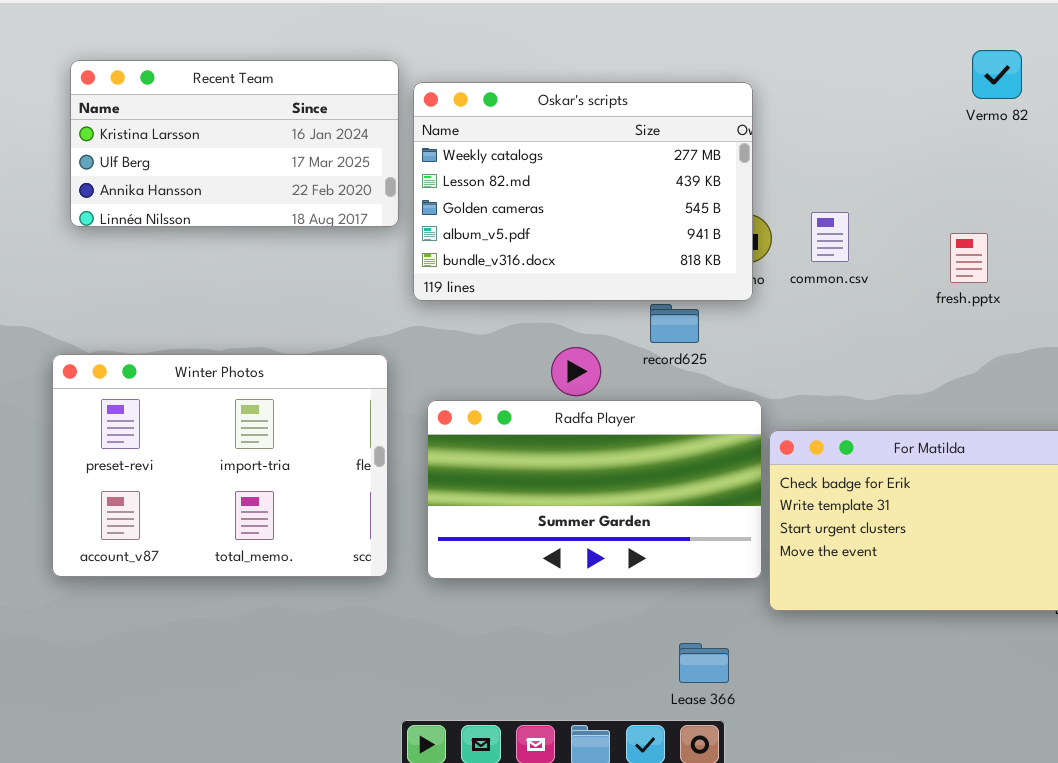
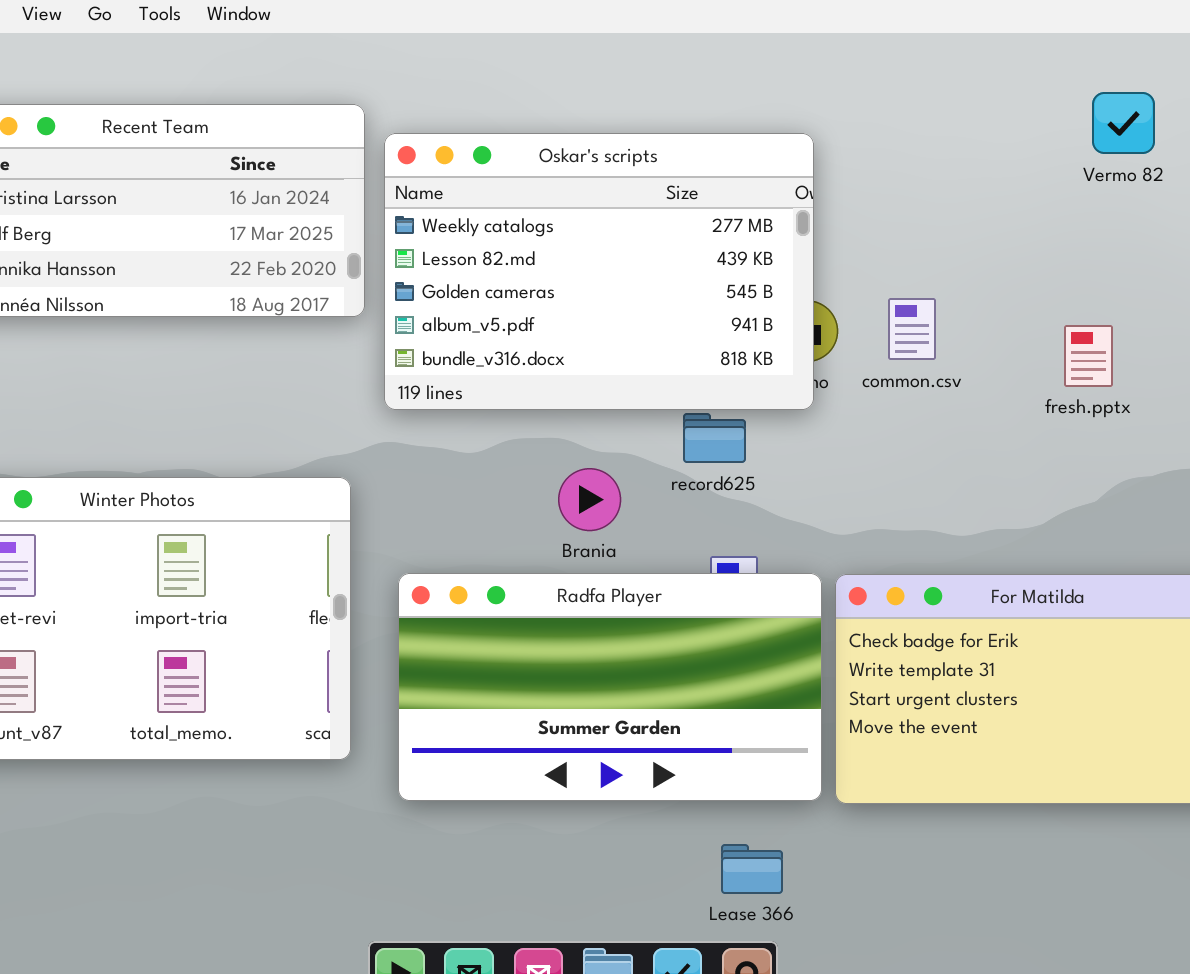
Radfa Player: [427,400,762,579] -> [398,573,822,801], moved

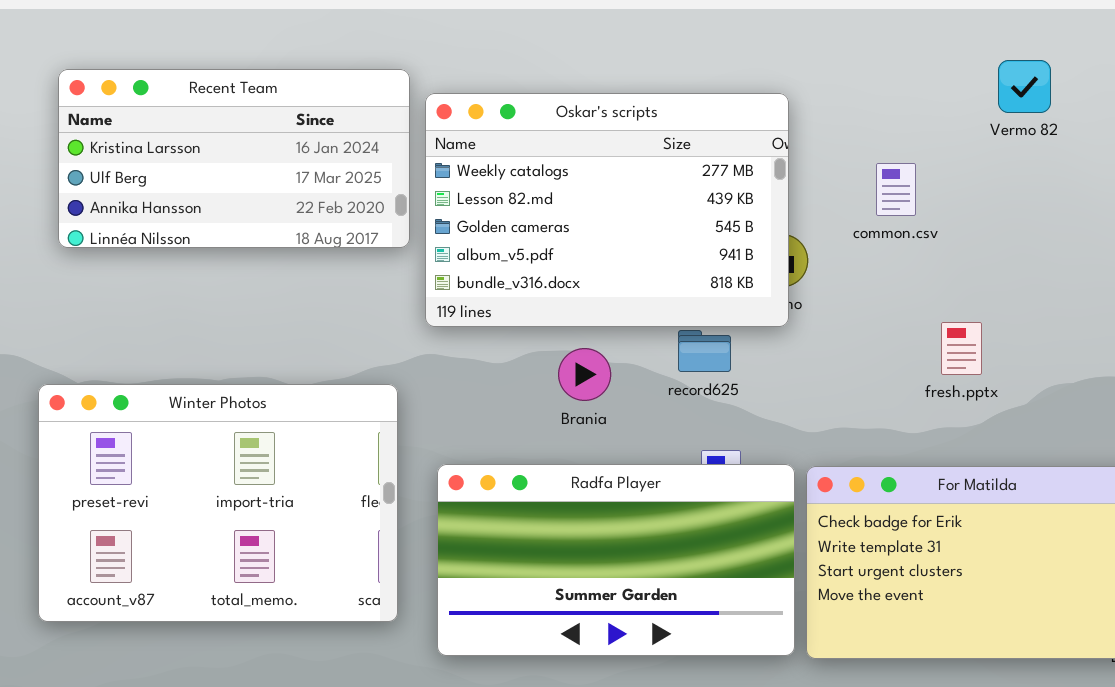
Vermo 82: [1092,92,1155,154] -> [998,60,1051,113], moved
common.csv: [888,298,936,360] -> [876,163,916,216], moved
fresh.pptx: [1064,325,1113,387] -> [941,322,982,375], moved
Brania: [558,468,621,531] -> [558,348,611,401], moved

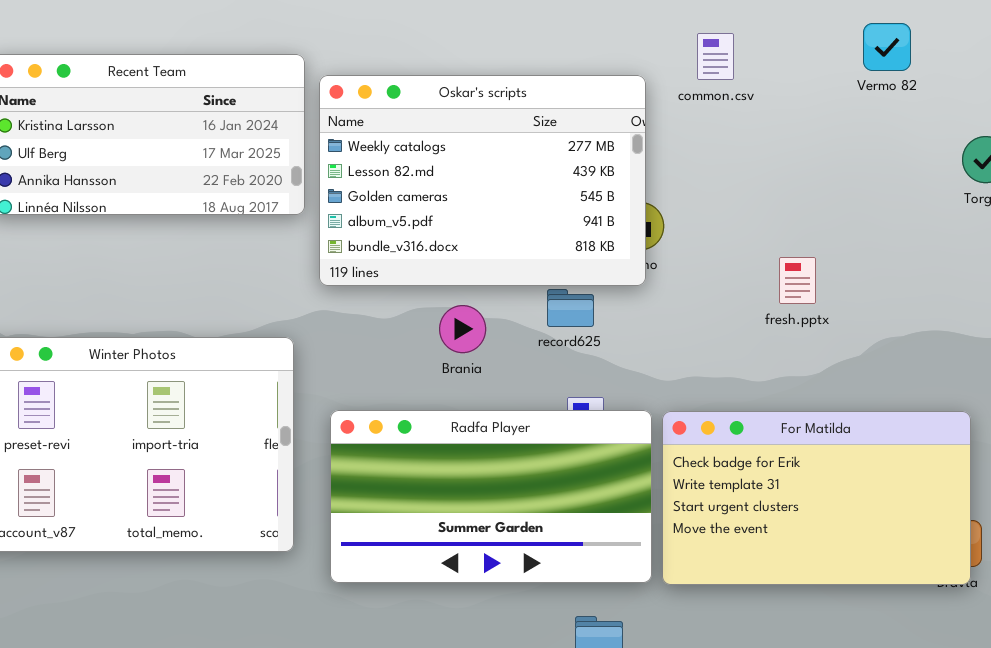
Vermo 82: [998,60,1051,113] -> [863,23,911,71], moved
common.csv: [876,163,916,216] -> [697,33,734,80], moved
fresh.pptx: [941,322,982,375] -> [779,257,816,304], moved

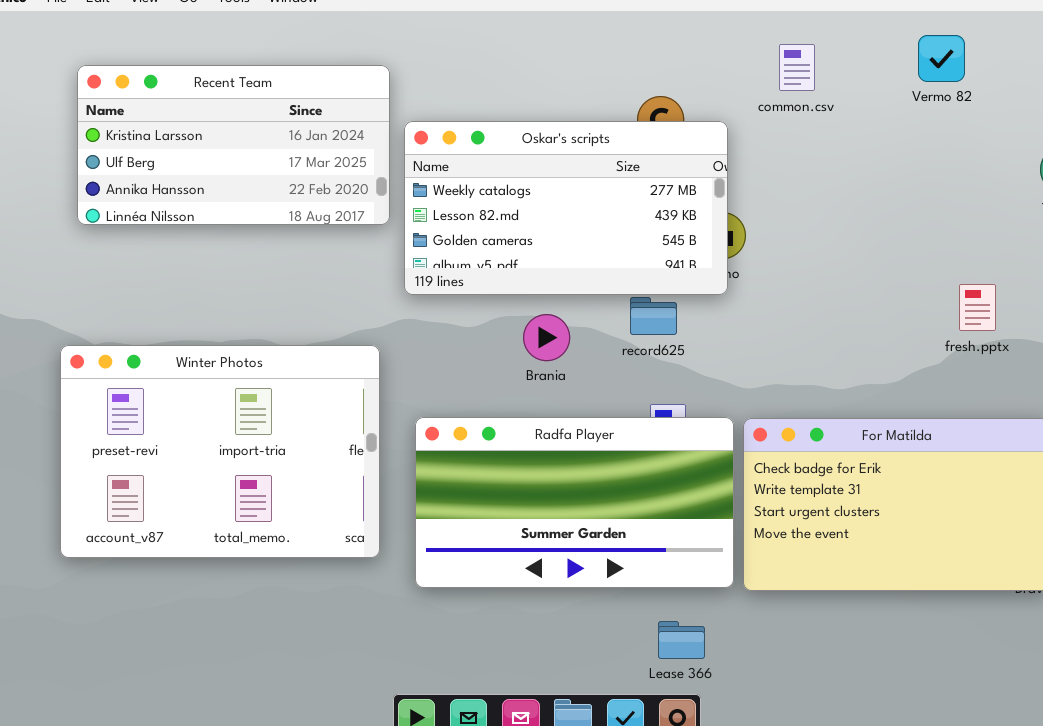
Vermo 82: [863,23,911,71] -> [918,35,965,82], moved
Oskar's scripts: [319,75,646,286] -> [404,121,728,295], resized
fresh.pptx: [779,257,816,304] -> [959,284,996,331], moved

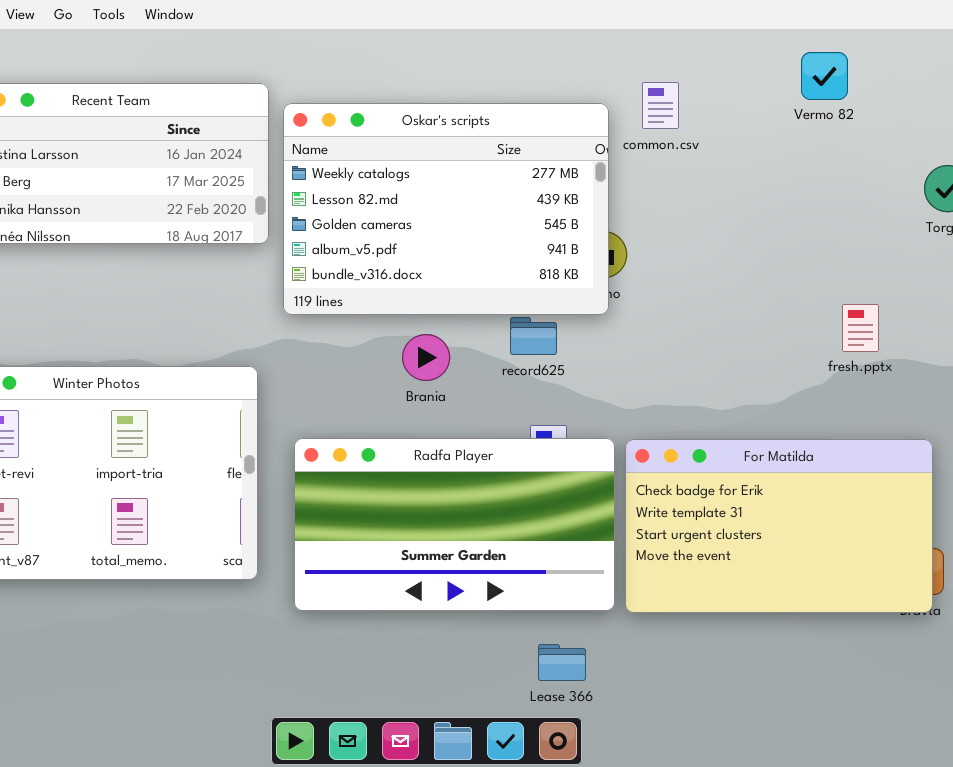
common.csv: [779,44,815,91] -> [642,82,679,129], moved
Oskar's scripts: [404,121,728,295] -> [283,103,609,315], resized

